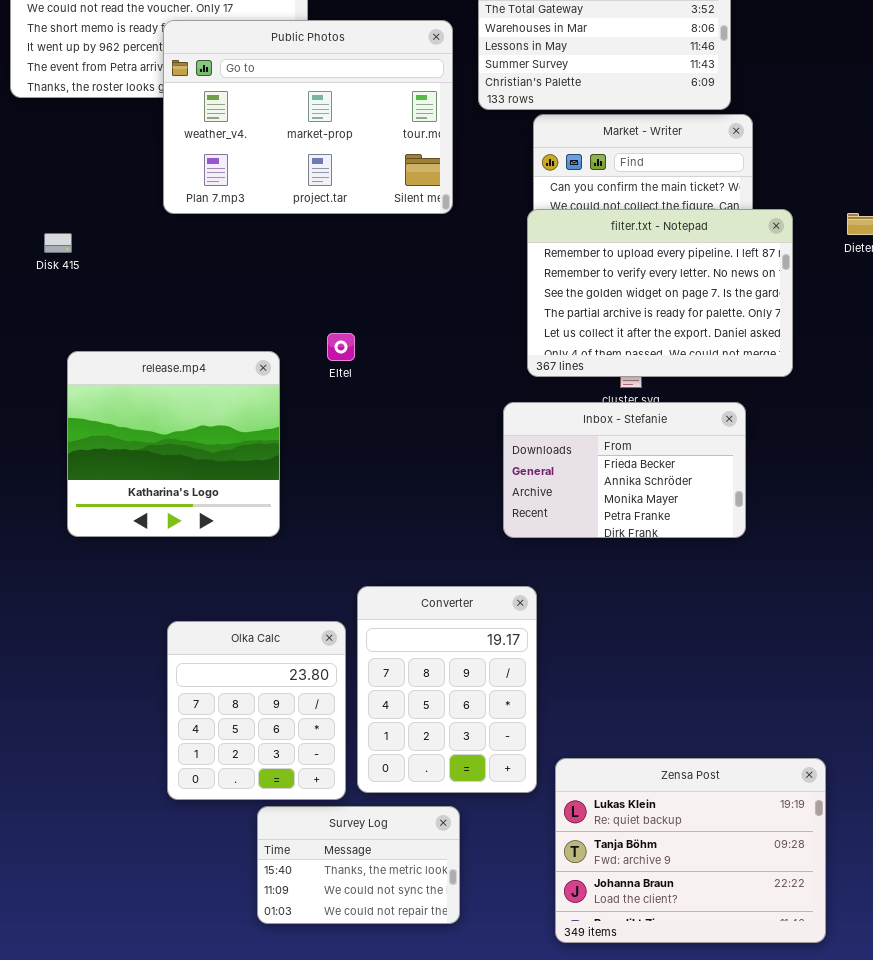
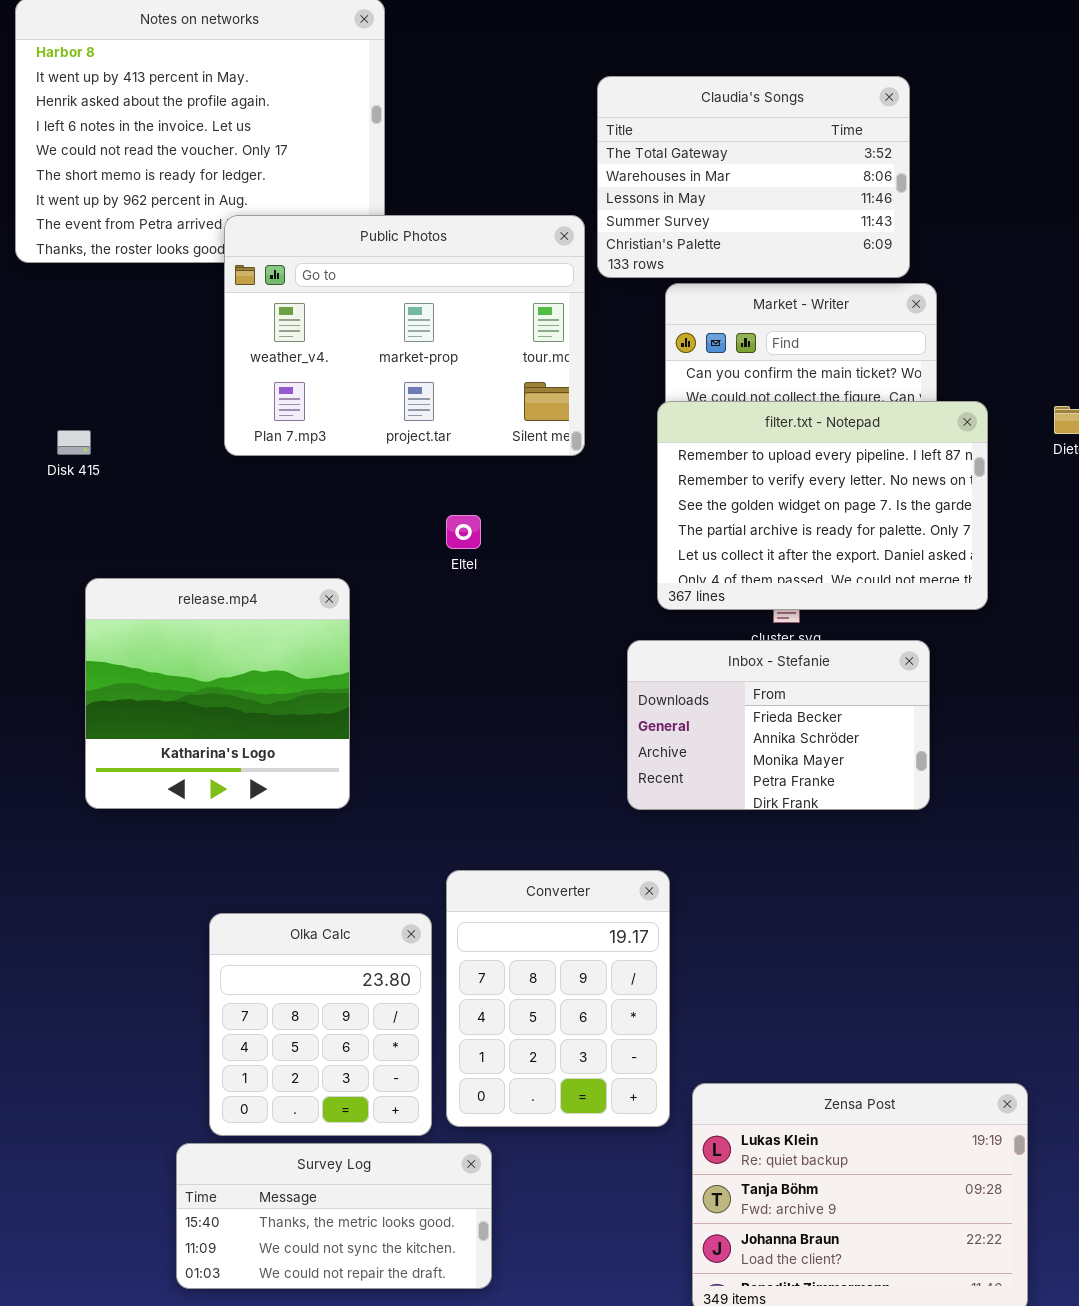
Public Photos: [163,20,453,214] -> [224,215,585,456], moved
Eltel: [327,333,355,361] -> [446,515,481,549], moved
Survey Log: [257,806,460,924] -> [176,1143,492,1289], moved, resized

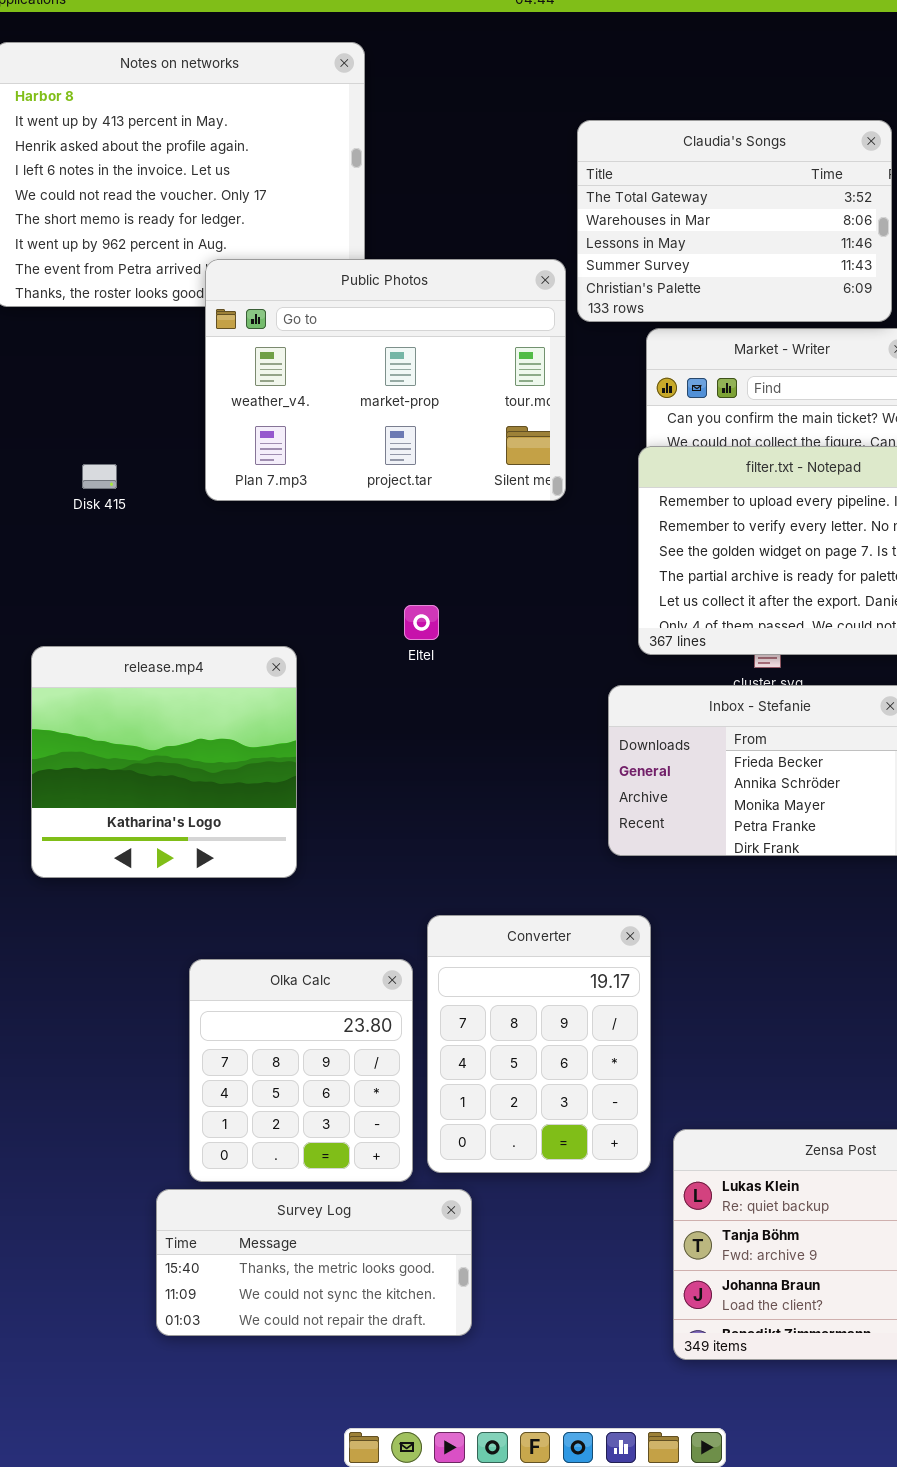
Disk 415: [57,430,91,455] -> [82,464,117,489], moved
Eltel: [446,515,481,549] -> [404,605,439,640], moved
release.mp4: [85,578,350,809] -> [31,646,297,878], moved

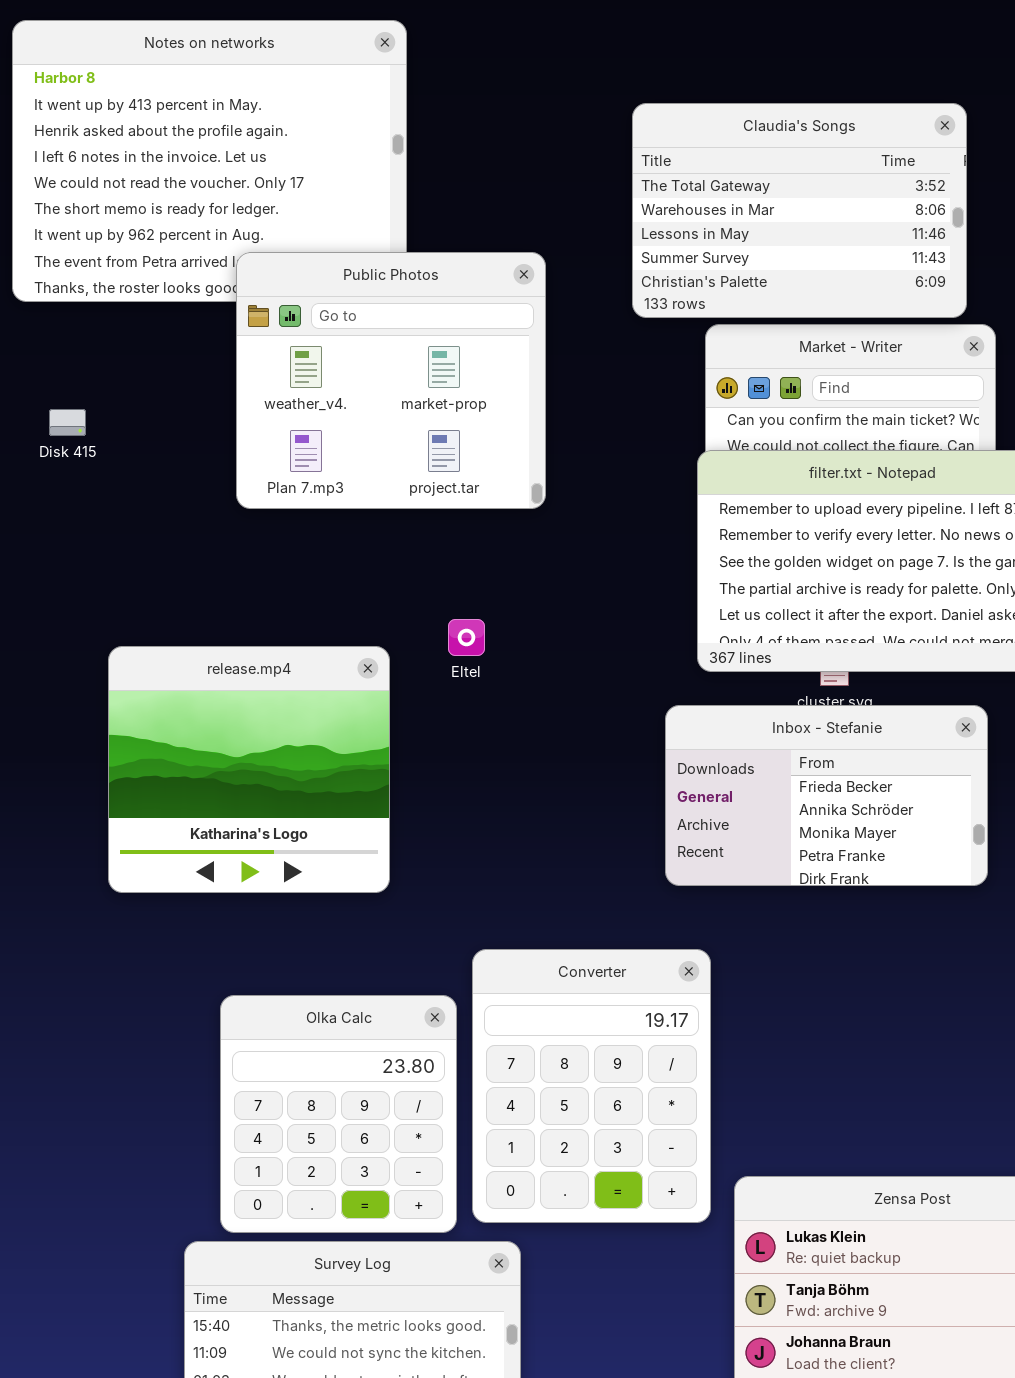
Public Photos: [205,259,566,501] -> [236,252,546,509], resized
Disk 415: [82,464,117,489] -> [49,409,86,436], moved
release.mp4: [31,646,297,878] -> [108,646,390,893], moved

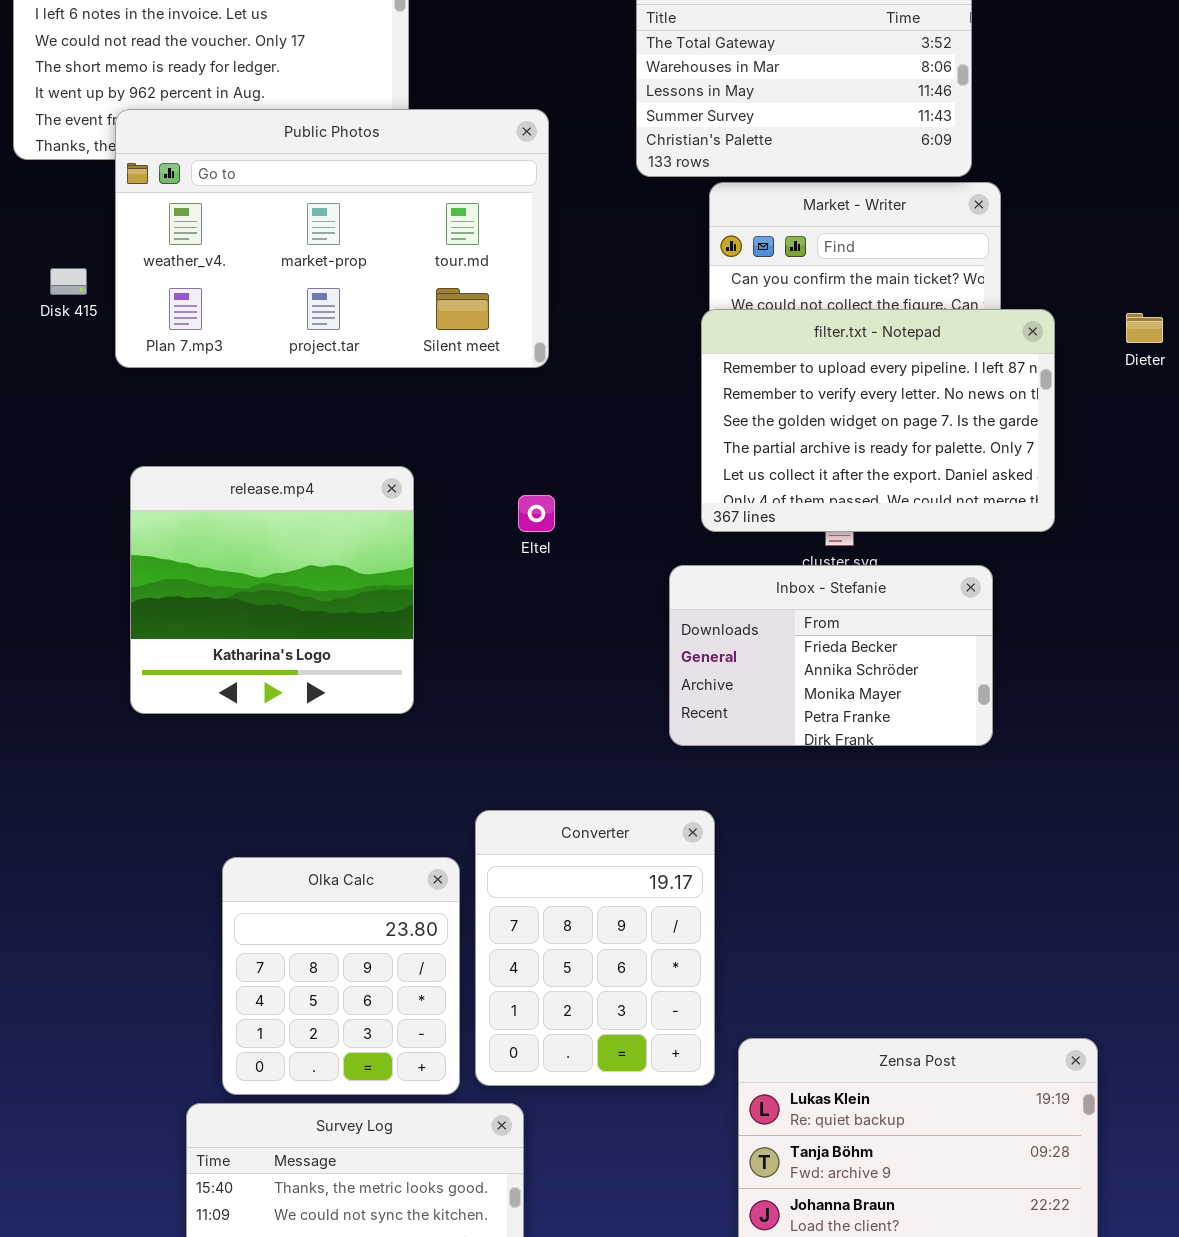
Public Photos: [236,252,546,509] -> [115,109,549,368], resized
Eltel: [448,619,485,656] -> [518,495,555,532], moved
release.mp4: [108,646,390,893] -> [130,466,414,714], moved

